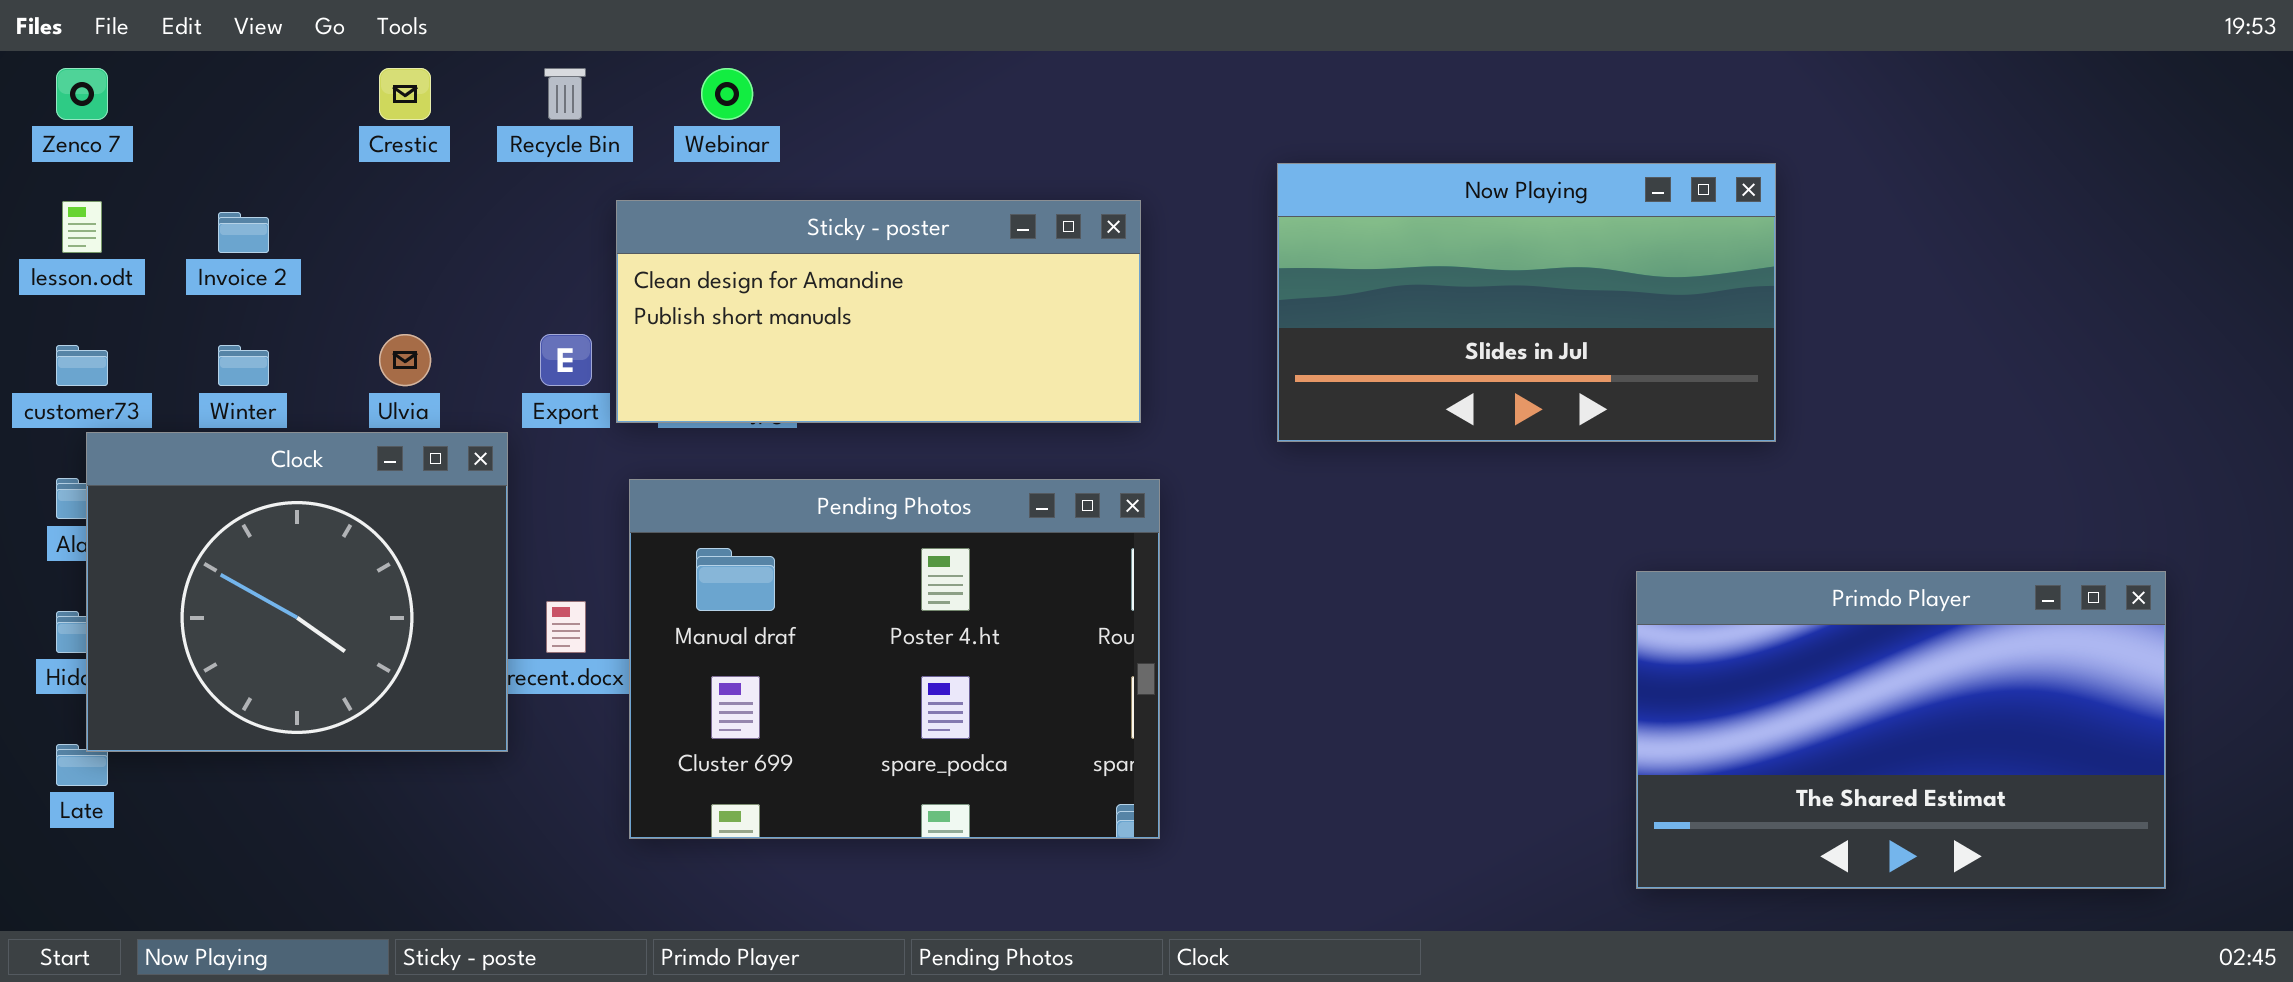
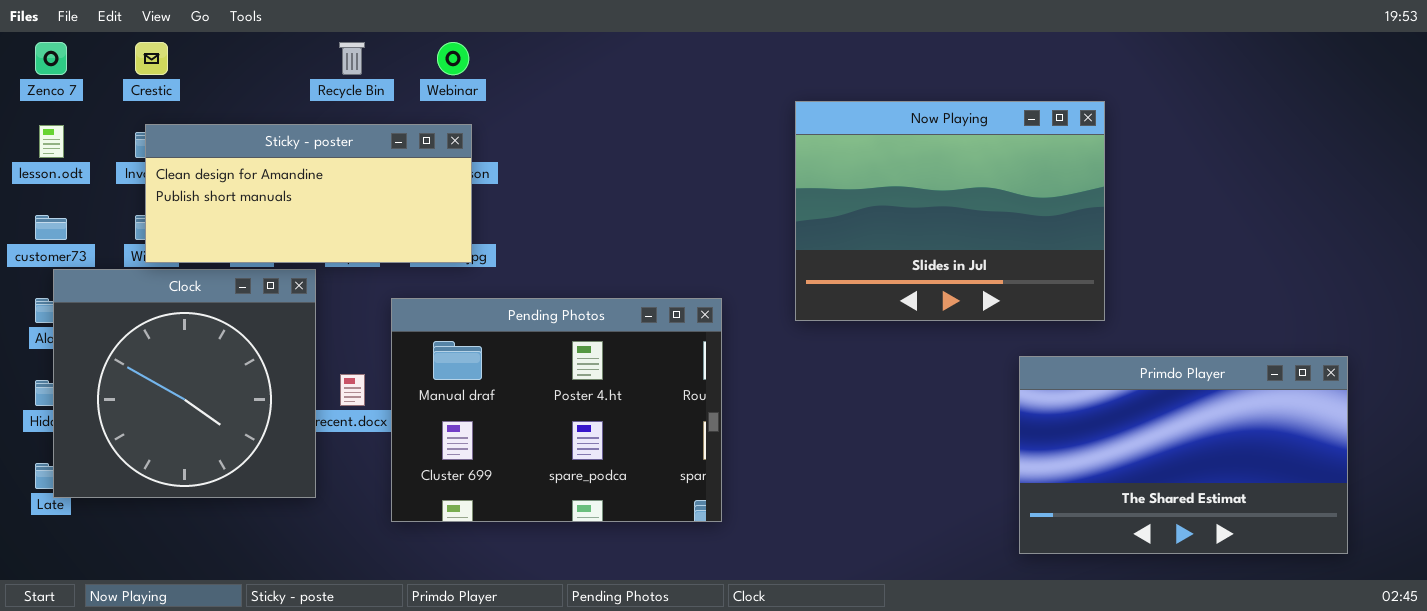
Crestic: [379,68,431,120] -> [135,42,168,75], moved
Now Playing: [1277,163,1776,442] -> [795,101,1105,321], resized
Sticky - poster: [616,200,1141,423] -> [145,124,472,263], moved
Clock: [86,432,508,752] -> [53,269,316,498], resized

